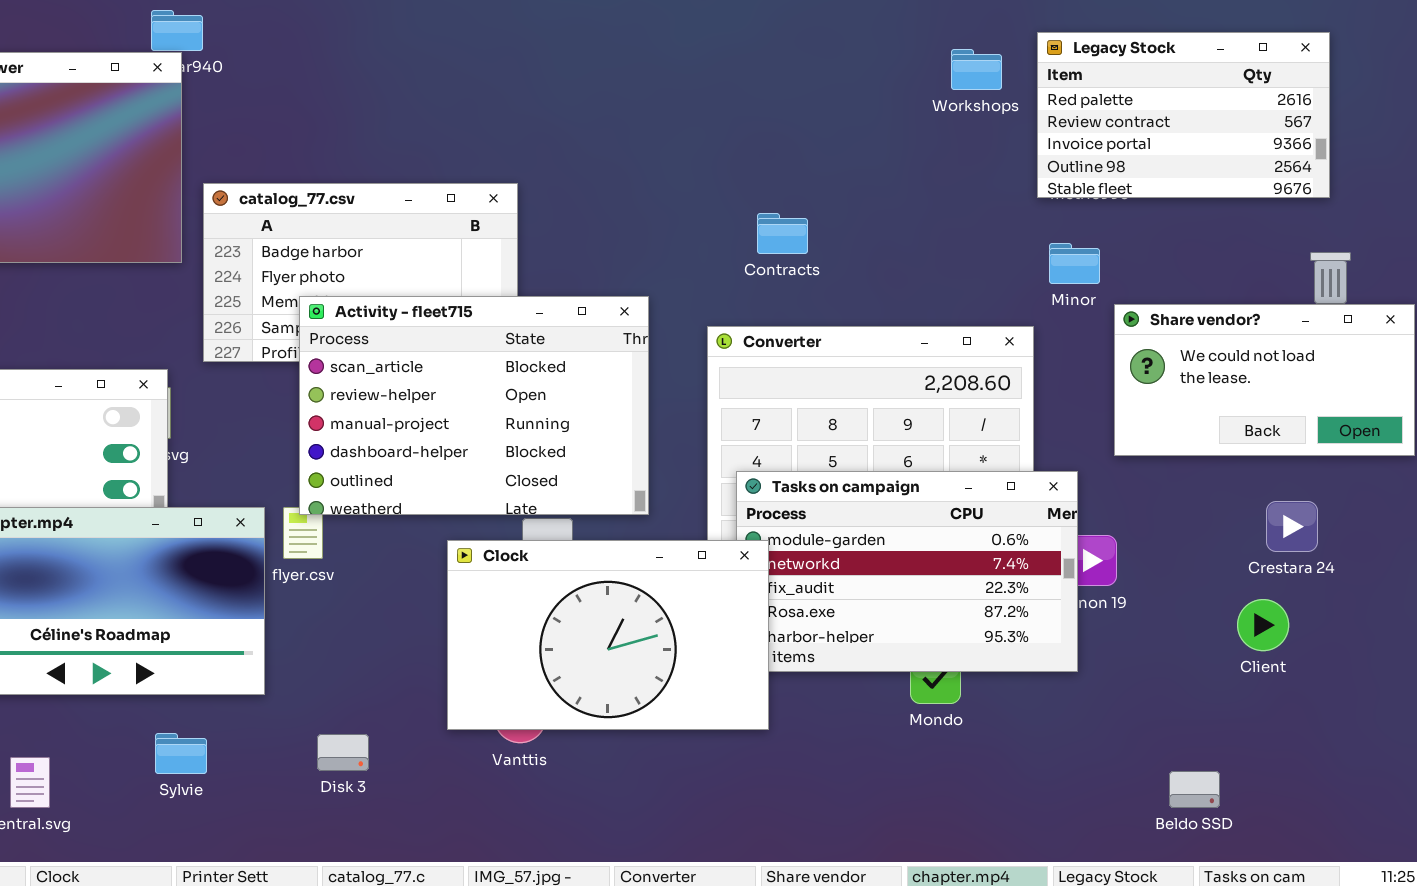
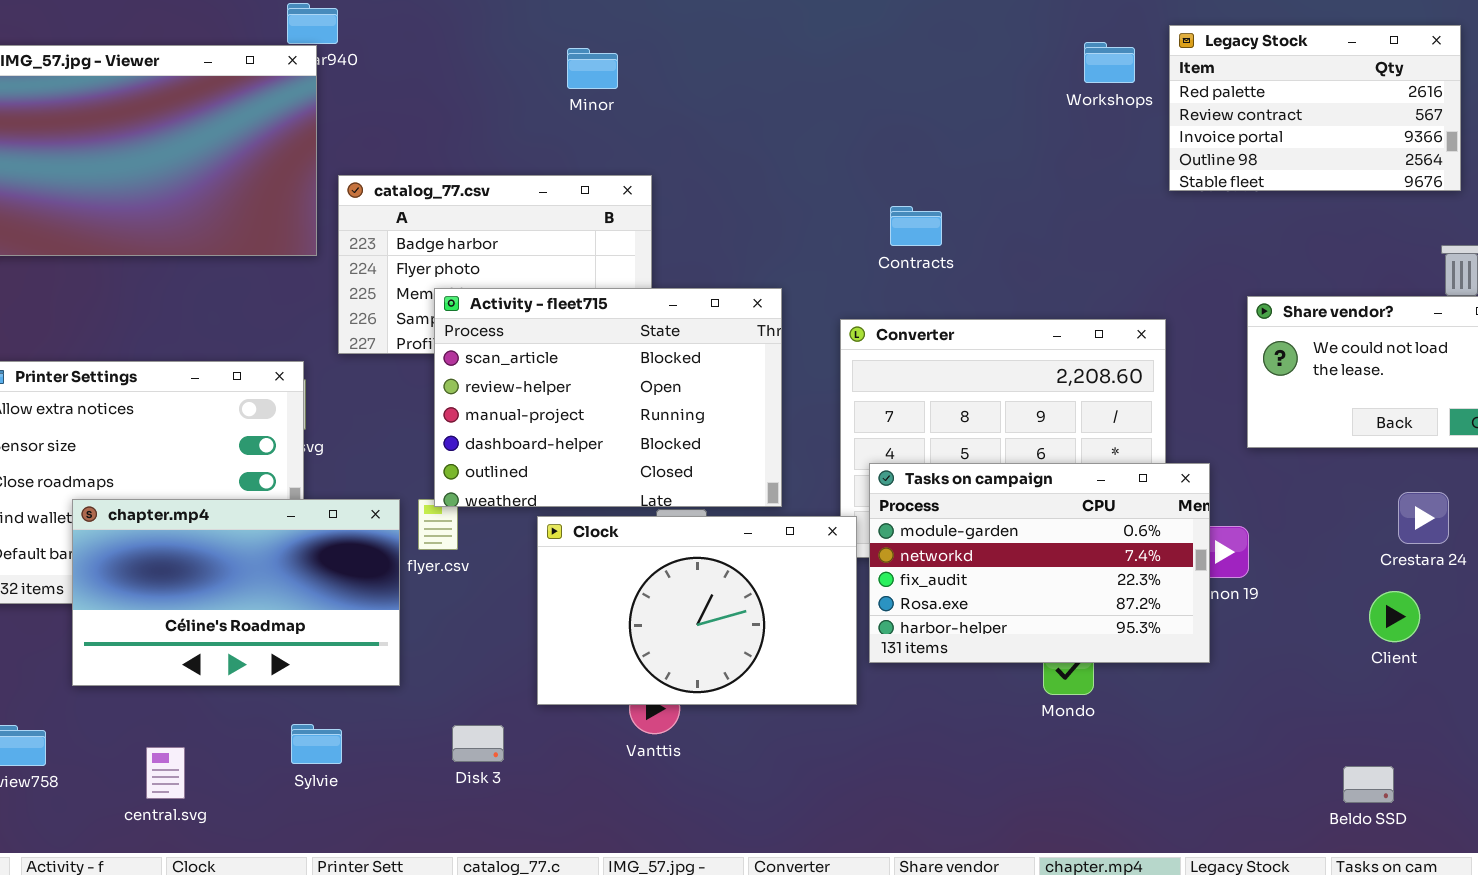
Minor: [1049,243,1100,284] -> [567,48,618,89], moved
Clock: [447,540,769,730] -> [537,516,857,705], moved
Beldo SSD: [1169,771,1220,808] -> [1343,766,1394,803], moved

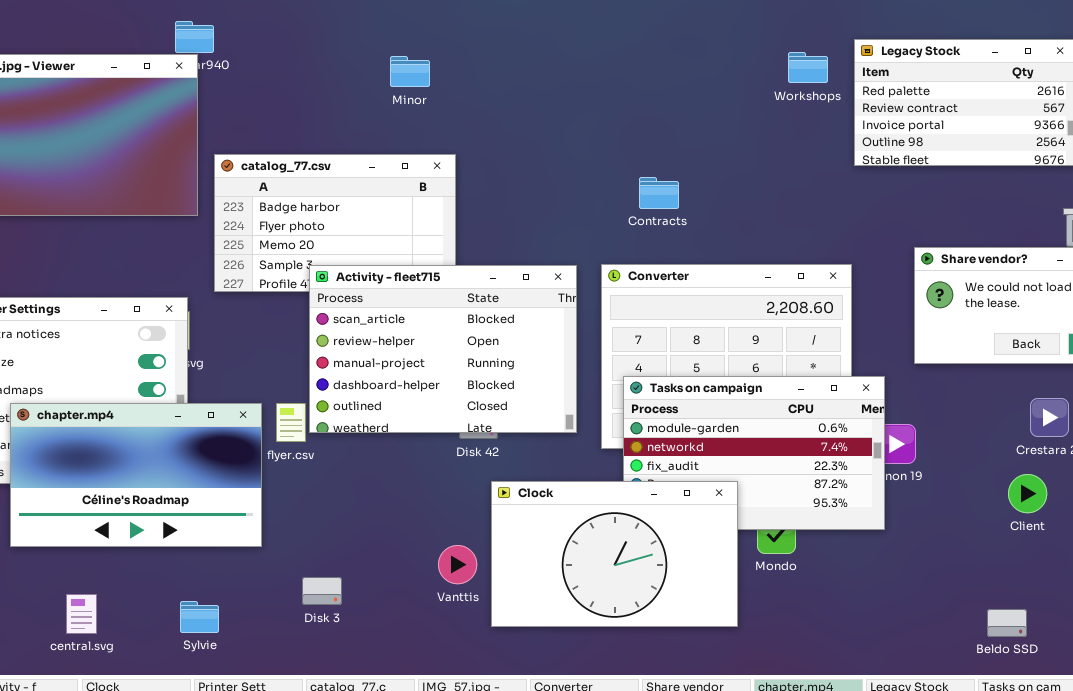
Activity - fleet715: [434,288,782,507] -> [309,265,577,433], moved
Clock: [537,516,857,705] -> [491,481,738,627], moved
Sylvie: [291,724,342,764] -> [180,601,219,633], moved

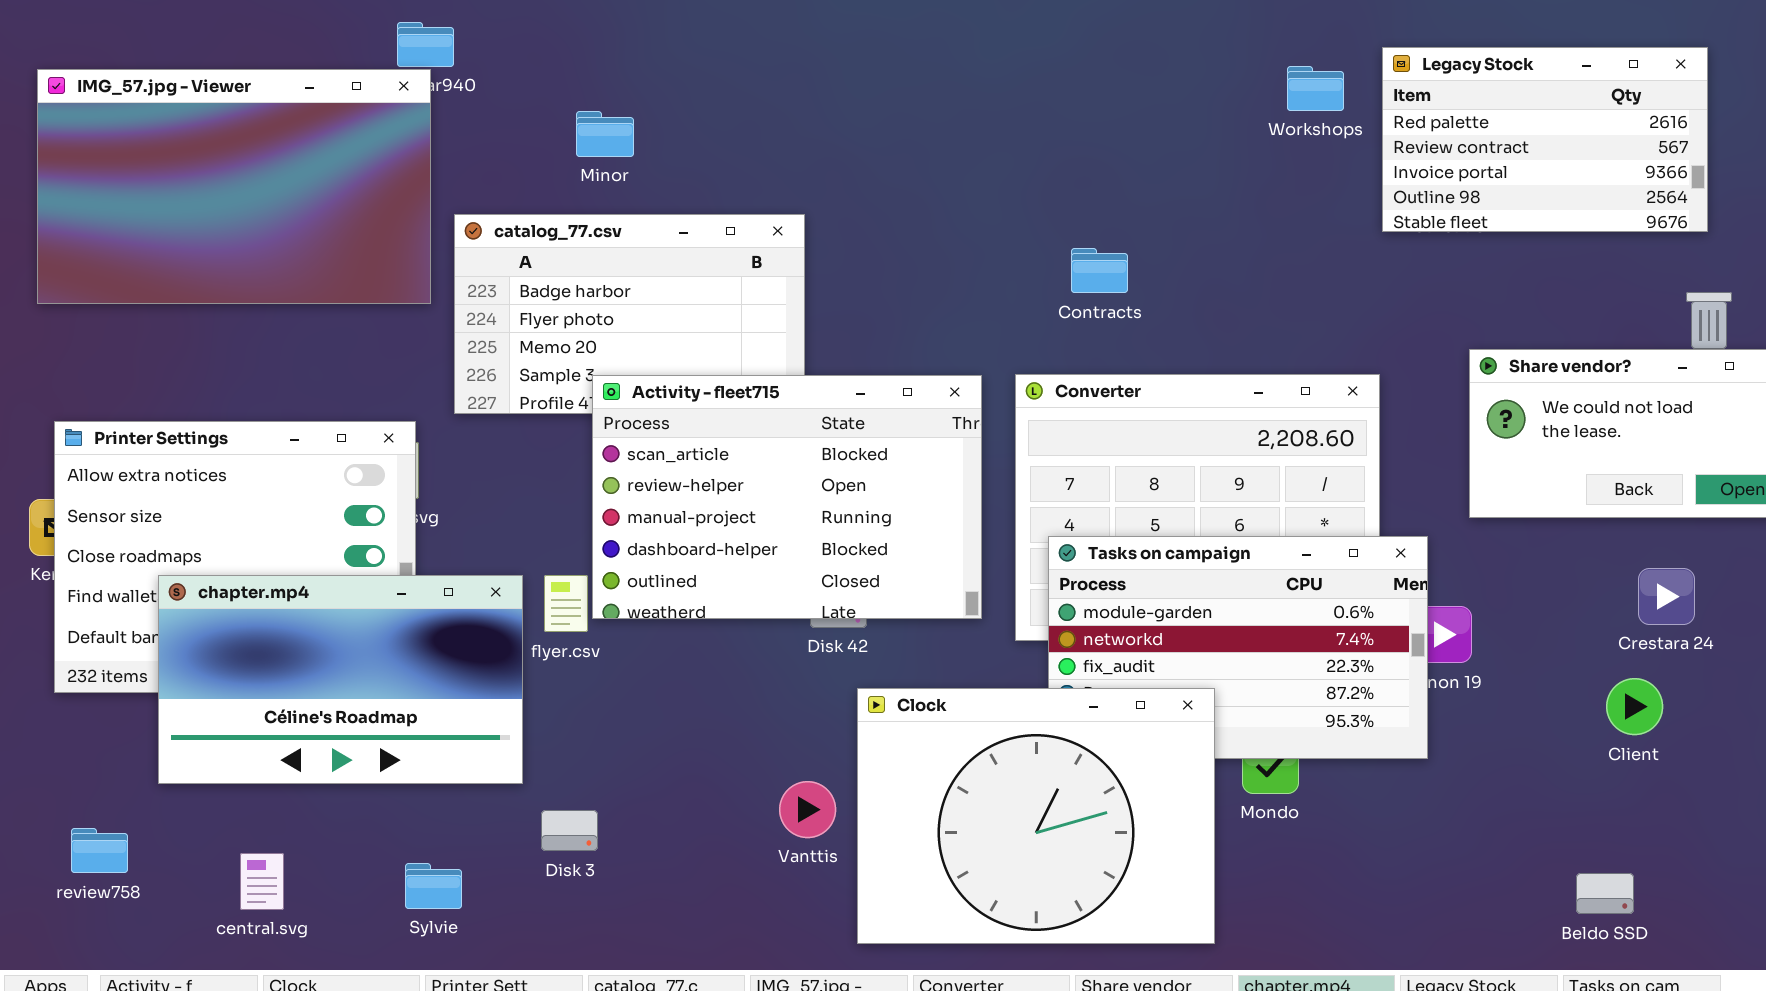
Minor: [390,56,430,87] -> [576,111,634,157], moved
Clock: [491,481,738,627] -> [857,688,1215,944], resized
Disk 3: [302,577,342,605] -> [541,810,598,851], moved

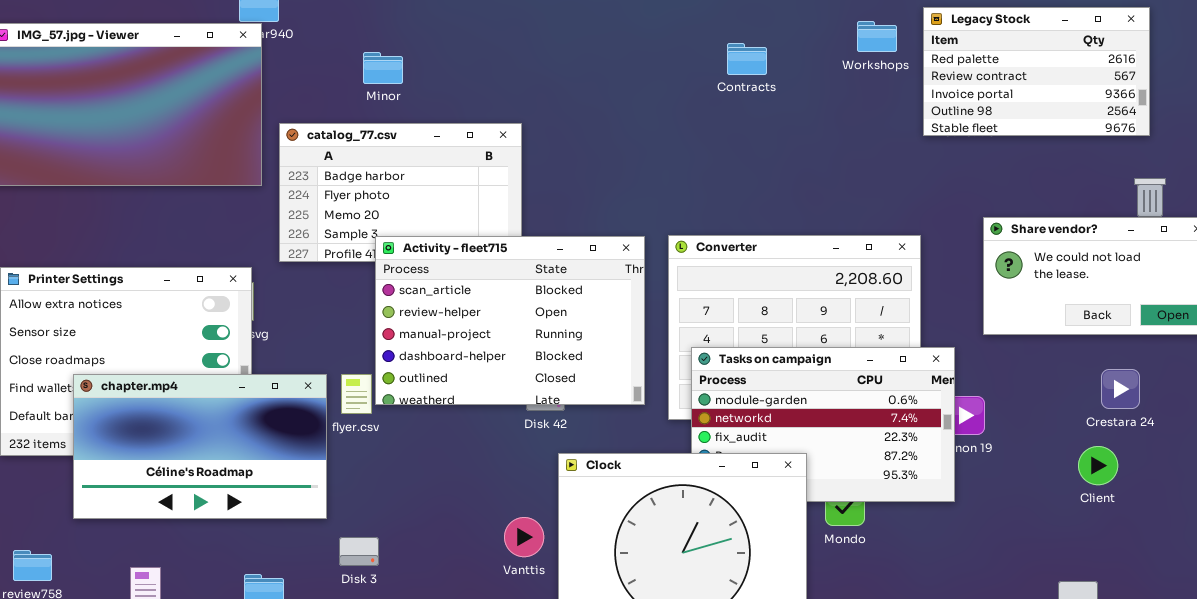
Contracts: [1071,248,1128,293] -> [727,43,767,75], moved

